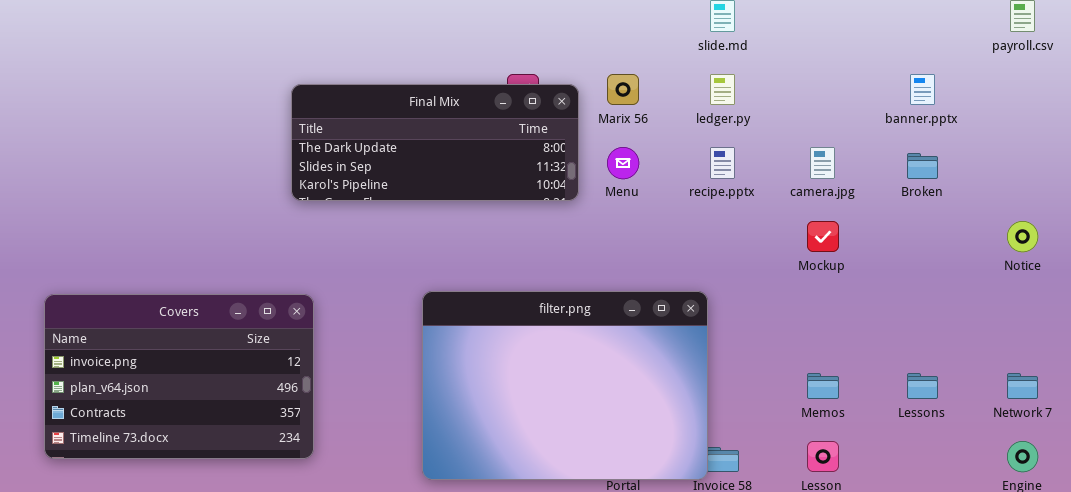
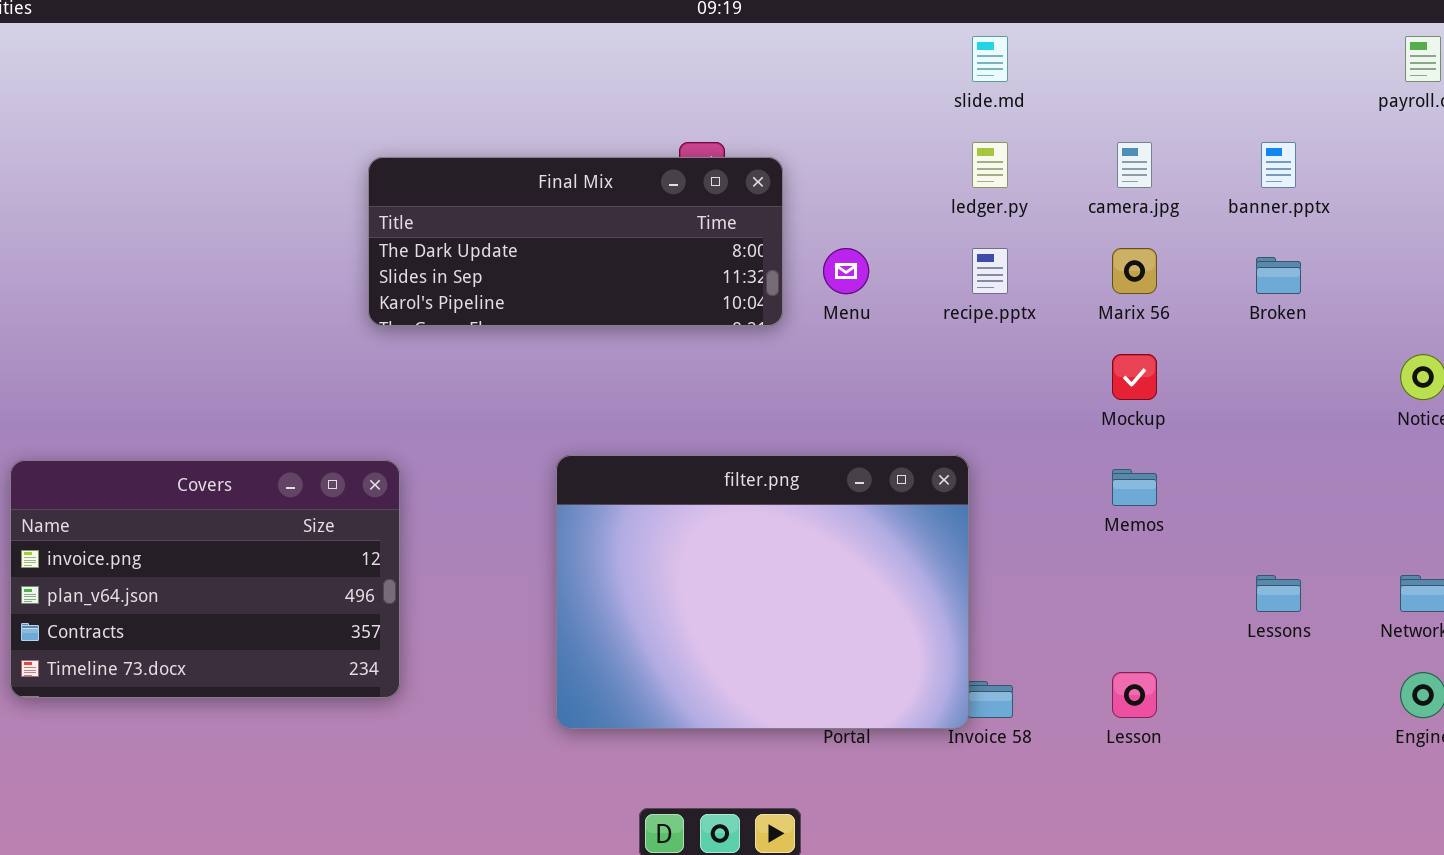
Marix 56: [607,74,639,105] -> [1112,248,1157,294], moved
camera.jpg: [810,147,835,179] -> [1117,142,1152,188], moved
Memos: [807,373,839,399] -> [1112,469,1157,506], moved

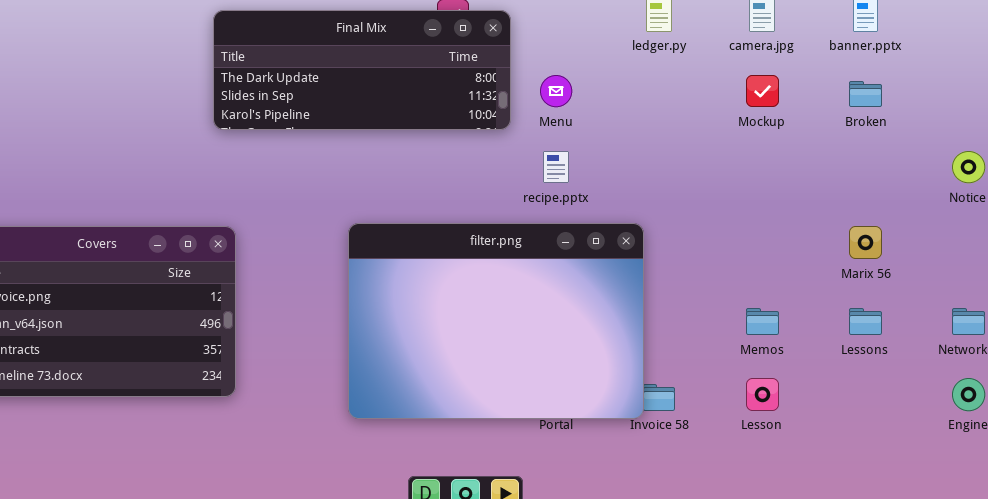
recipe.pptx: [972,248,1008,294] -> [543,151,569,183], moved
Marix 56: [1112,248,1157,294] -> [849,226,882,259], moved
Mockup: [1112,354,1157,400] -> [746,75,779,107], moved
Memos: [1112,469,1157,506] -> [746,308,779,335], moved

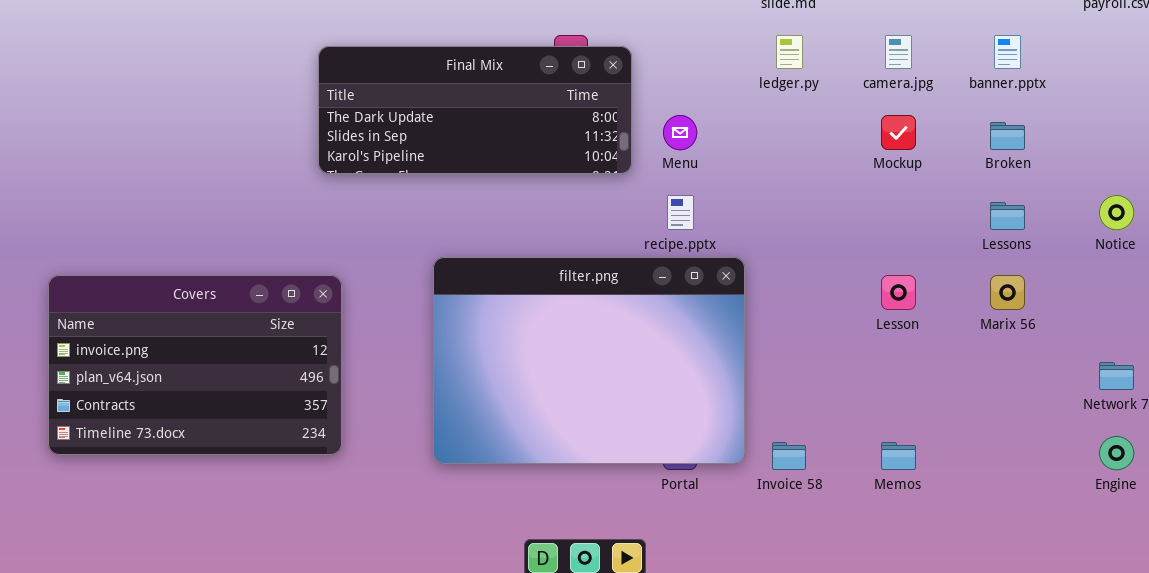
filter.png: [348,223,644,419] -> [433,257,745,464], moved
Memos: [746,308,779,335] -> [881,442,916,470], moved
Lessons: [849,308,882,335] -> [990,202,1025,230], moved
Lesson: [746,378,779,411] -> [881,275,916,310], moved

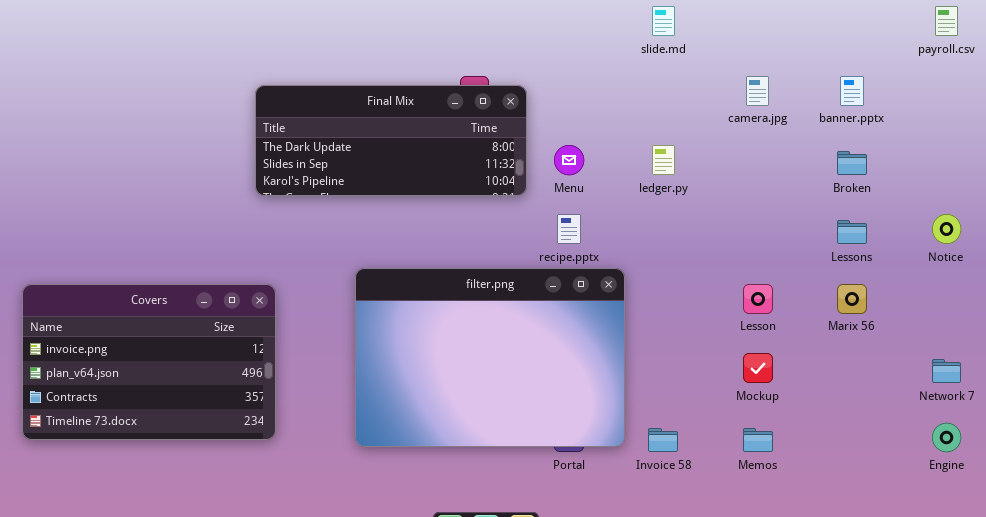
ledger.py: [776,35,803,69] -> [652,145,675,175], moved
Mockup: [881,115,916,150] -> [743,353,773,383], moved

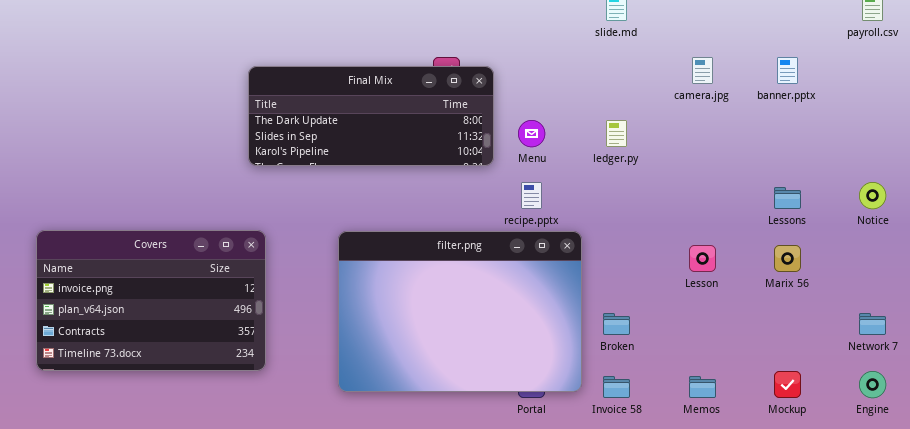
Broken: [837,151,867,175] -> [603,313,630,335], moved
Covers: [22,284,276,440] -> [36,230,266,371], moved
Mockup: [743,353,773,383] -> [774,371,801,398], moved

